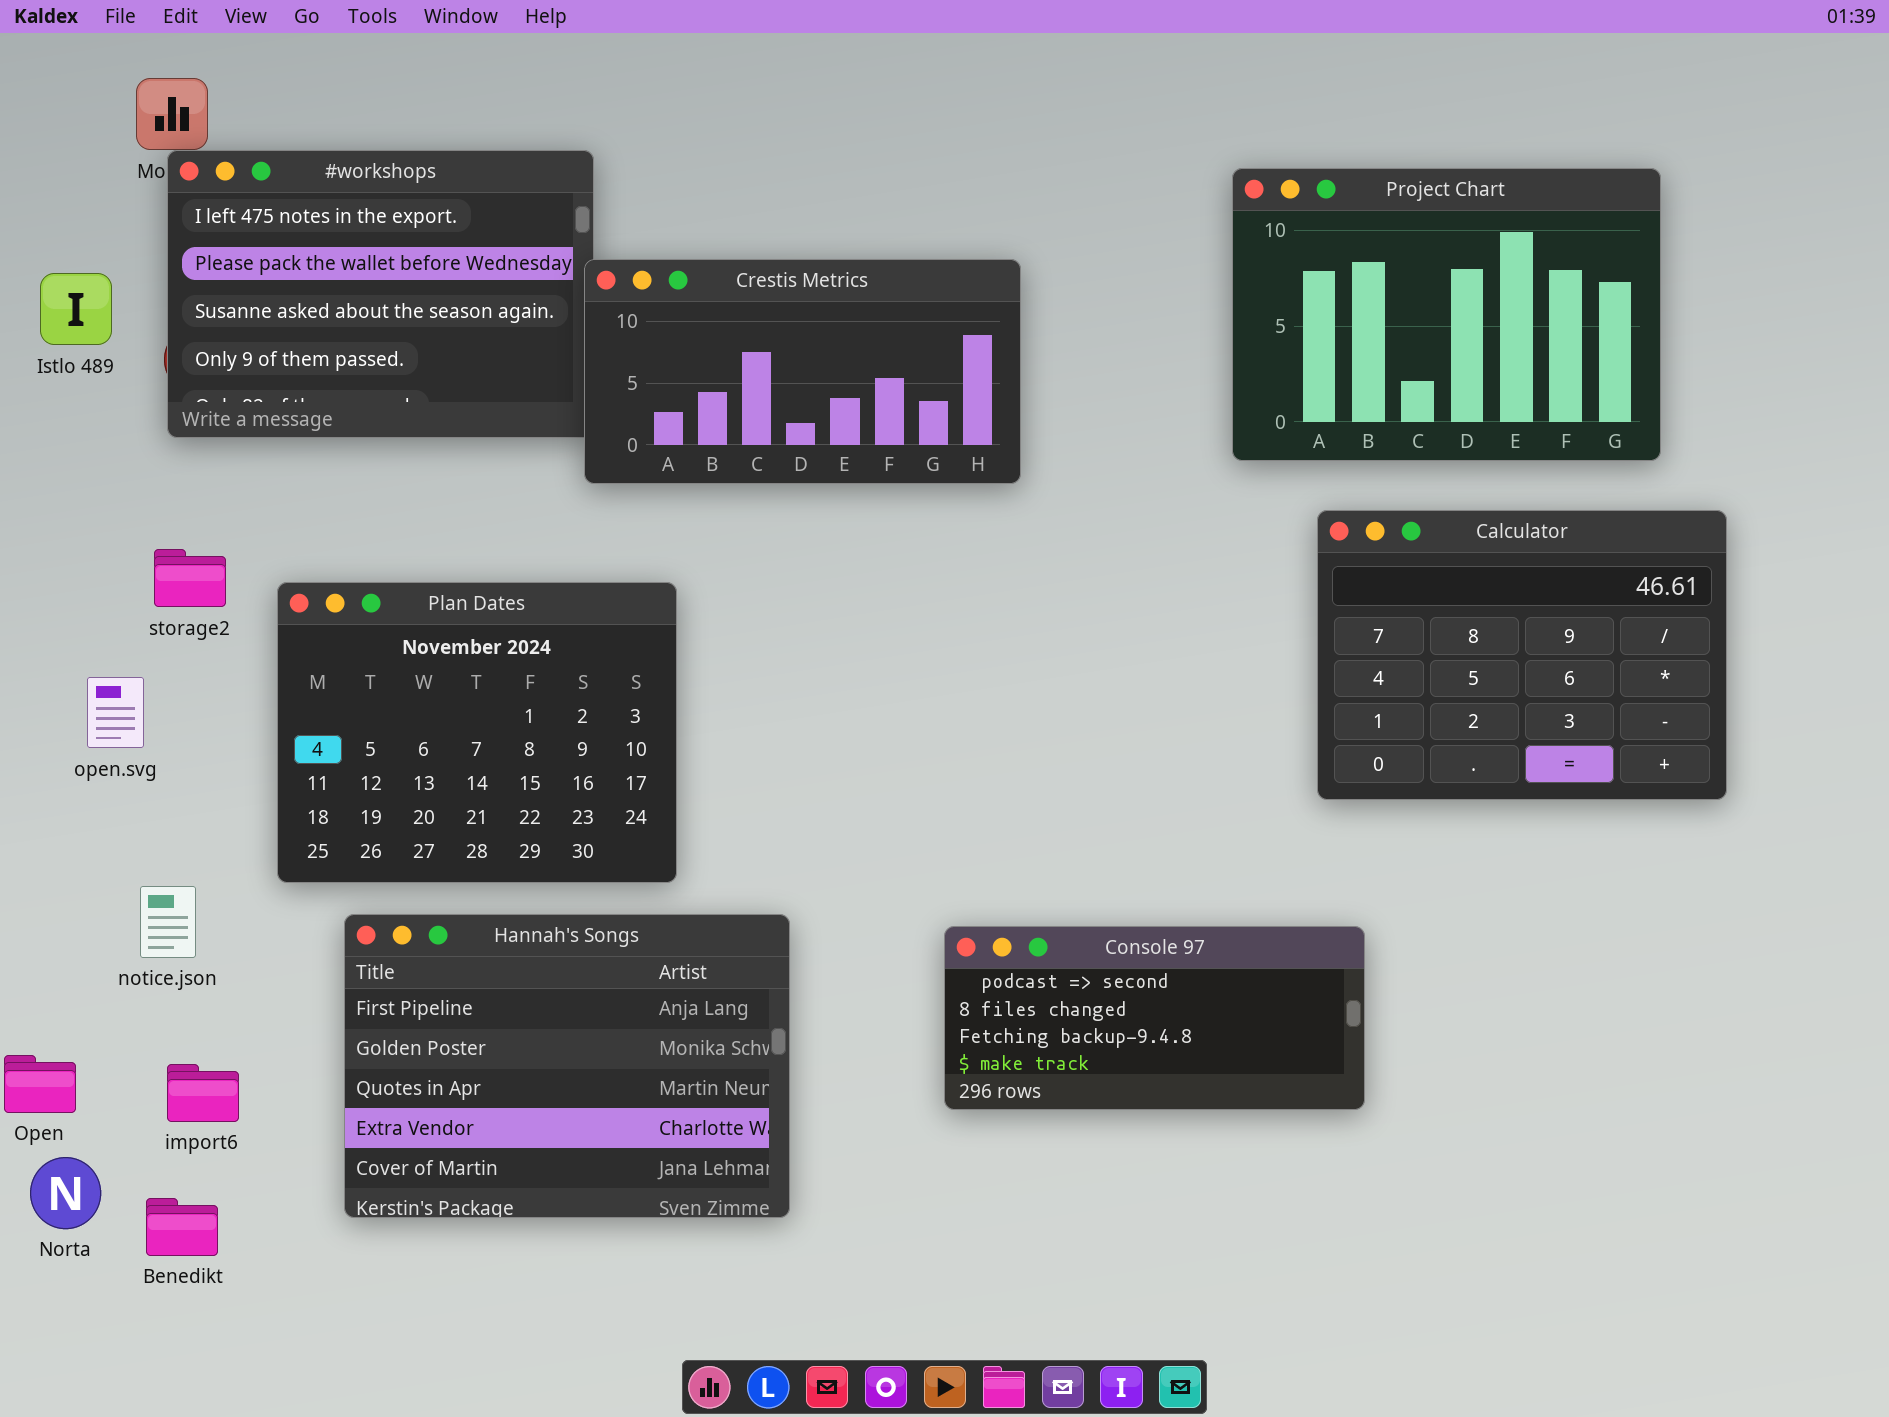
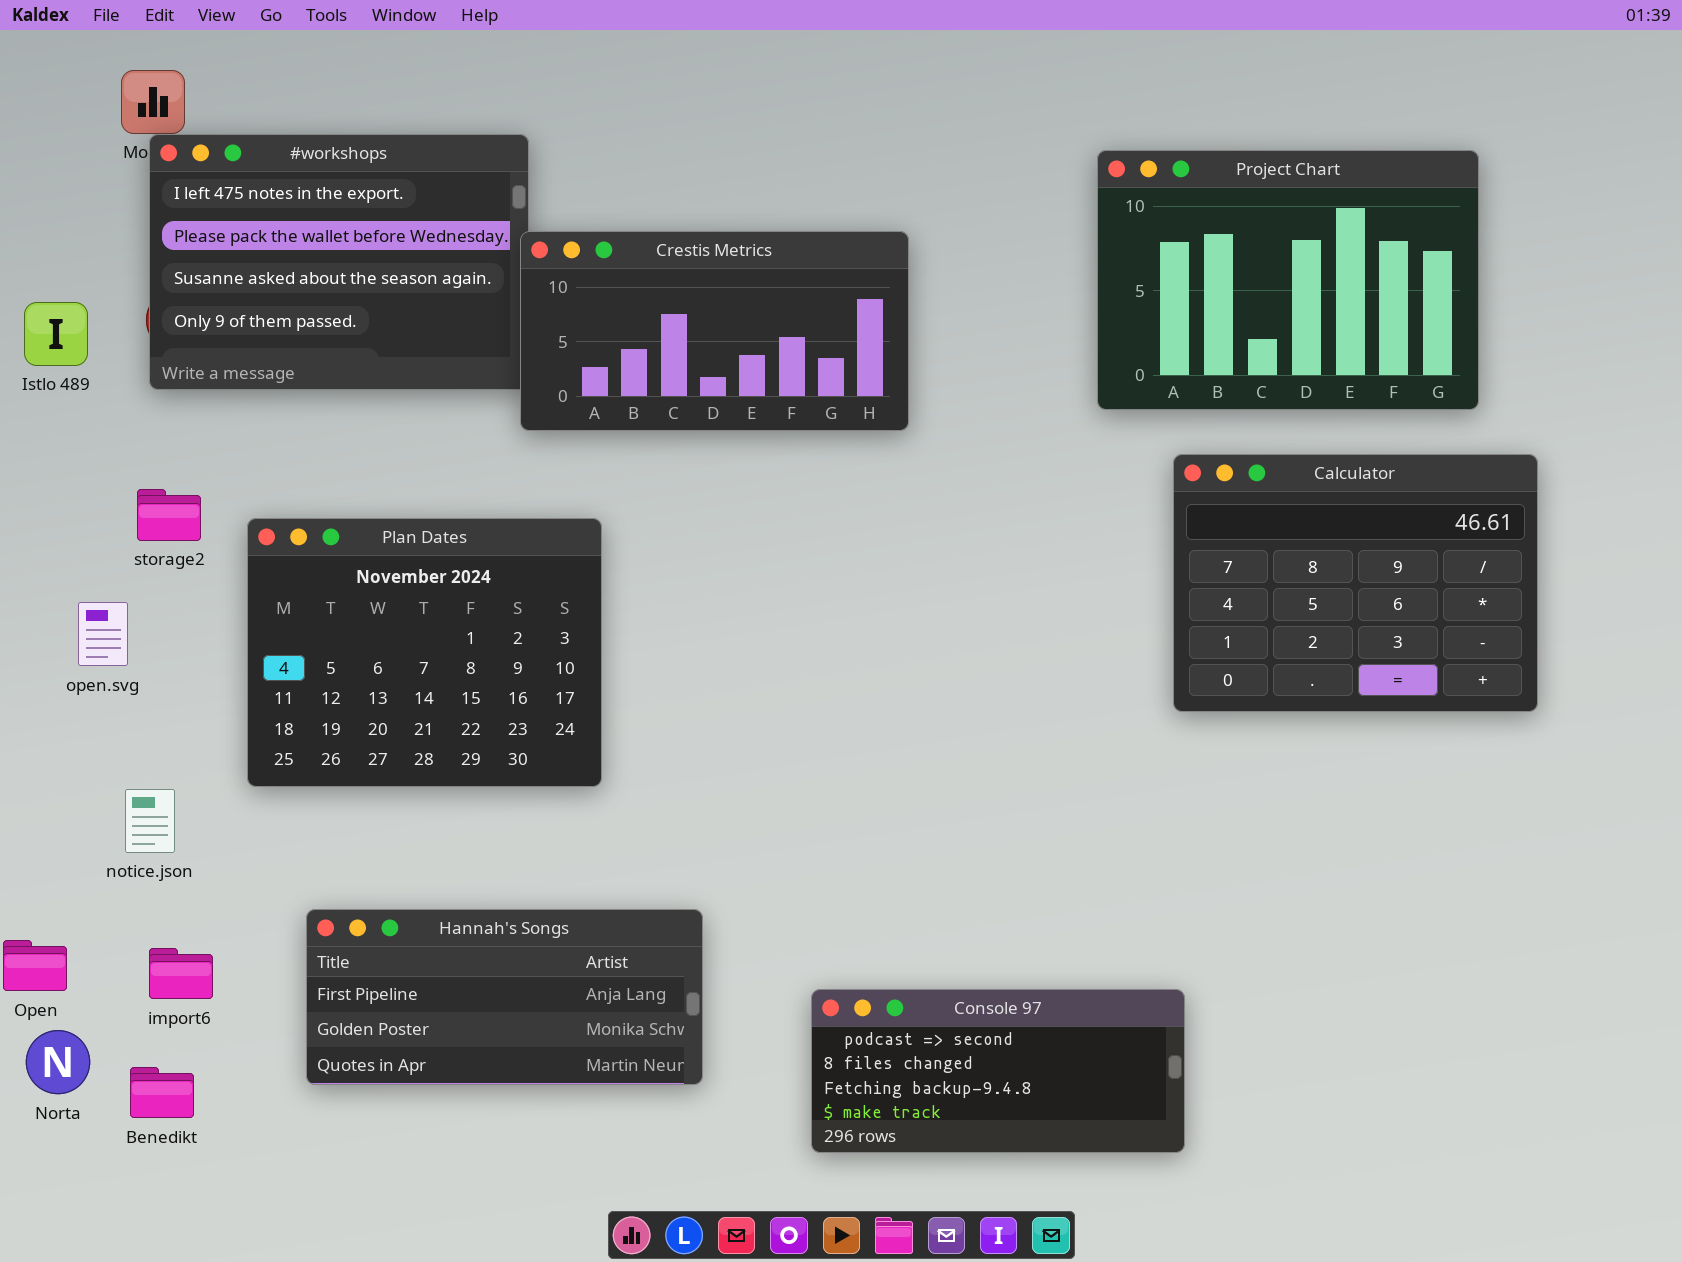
Istlo 489: [40,273,112,345] -> [24,302,88,366], moved
Hannah's Songs: [344,914,790,1218] -> [306,909,703,1085], resized
Console 97: [944,926,1365,1110] -> [811,989,1185,1153], moved

